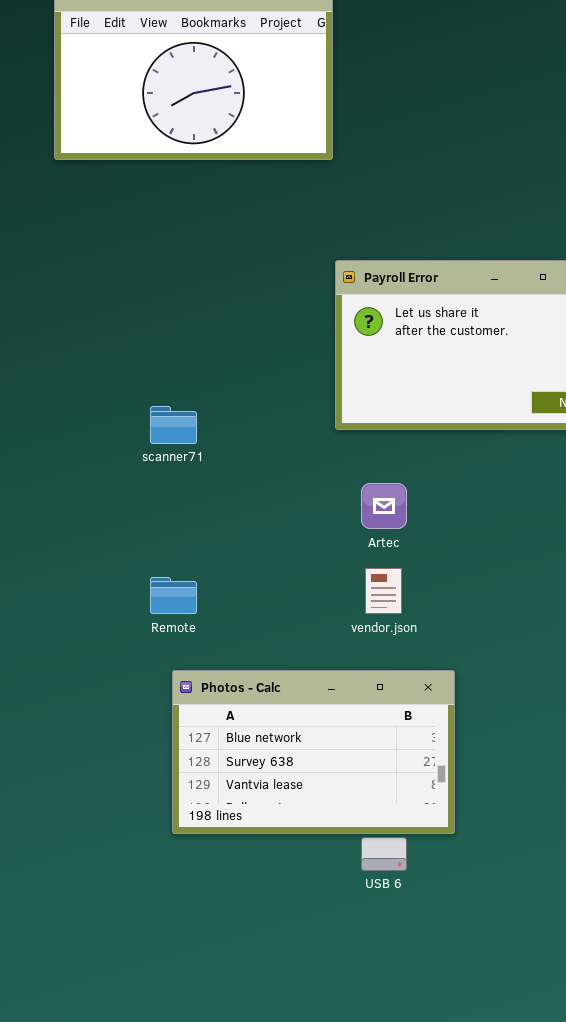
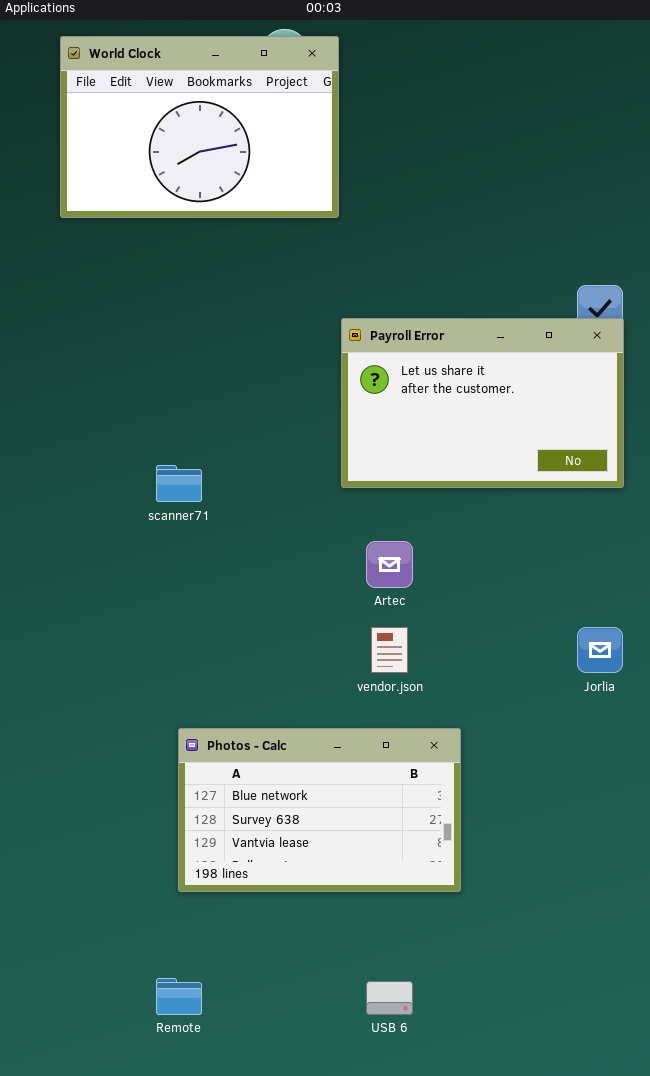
Remote: [150,577,197,614] -> [156,978,202,1015], moved
USB 6: [361,837,407,871] -> [366,981,413,1015], moved

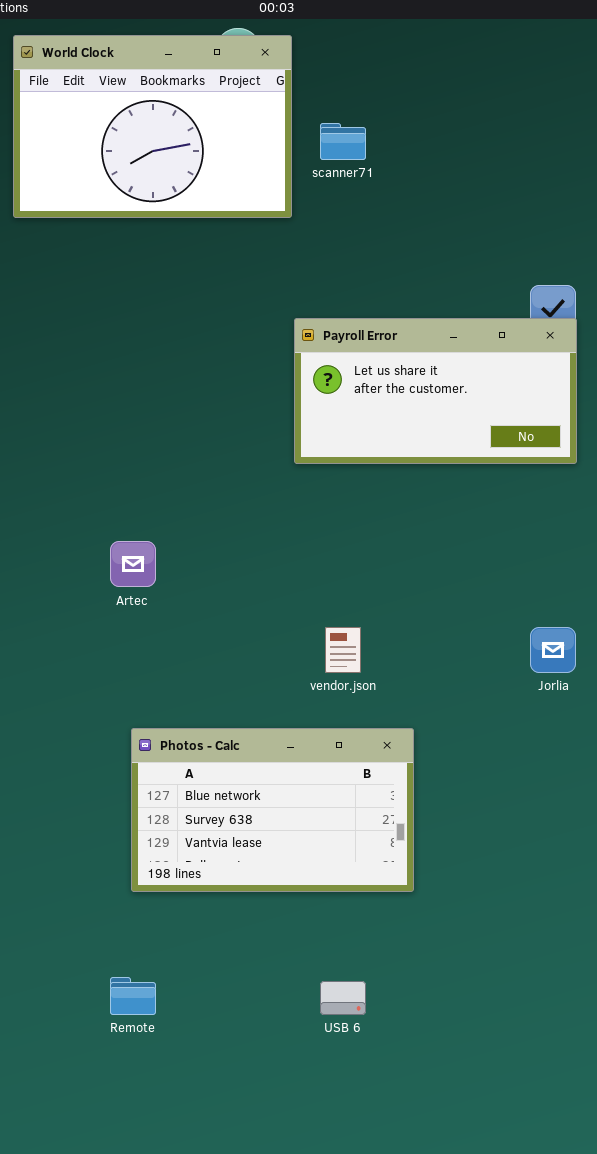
Payroll Error: [341,318,624,488] -> [294,318,577,464], resized
scanner71: [156,465,202,502] -> [320,123,366,160], moved
Artec: [366,541,413,588] -> [110,541,156,587], moved

